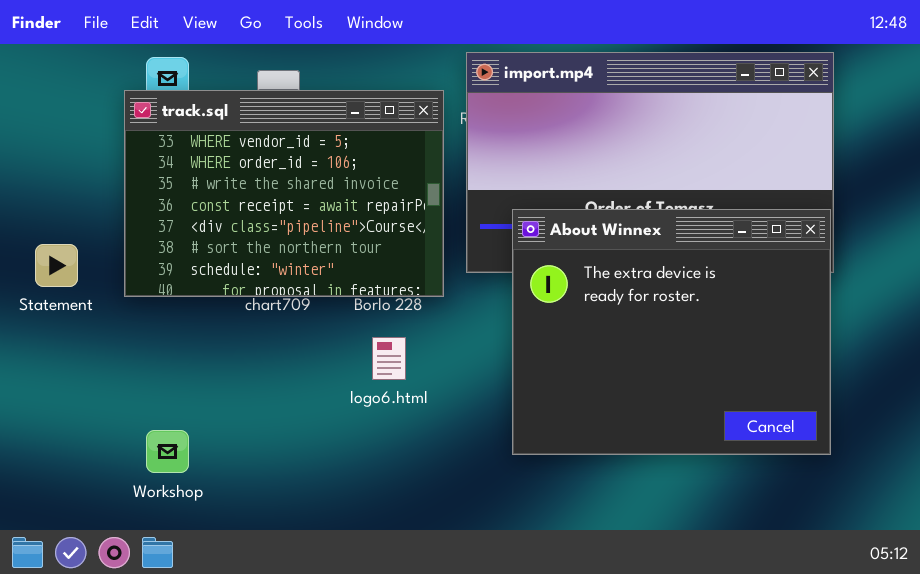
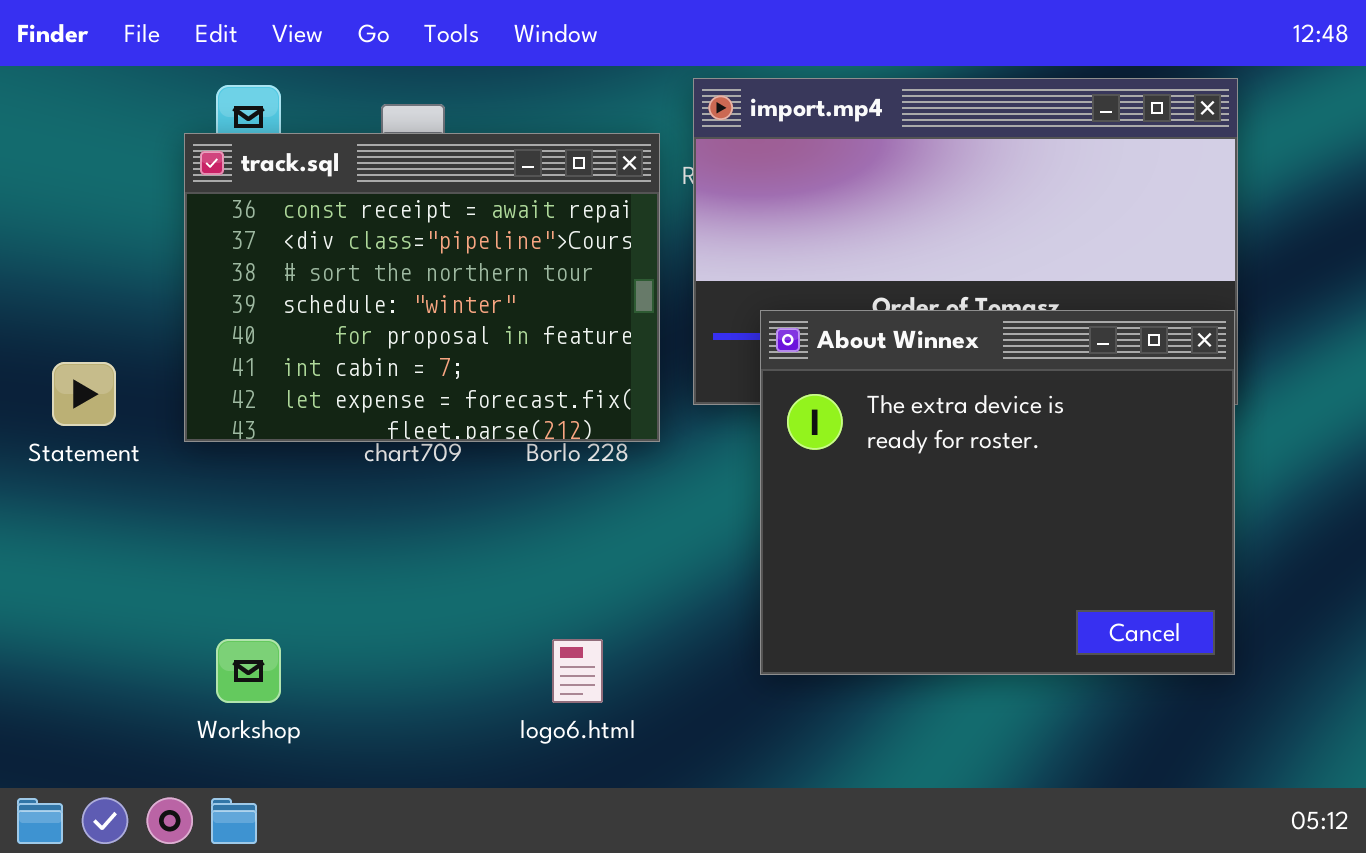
track.sql: [124,90,444,297] -> [184,133,660,442], scrolled down 3 rows
logo6.html: [372,337,406,380] -> [552,639,603,703], moved

